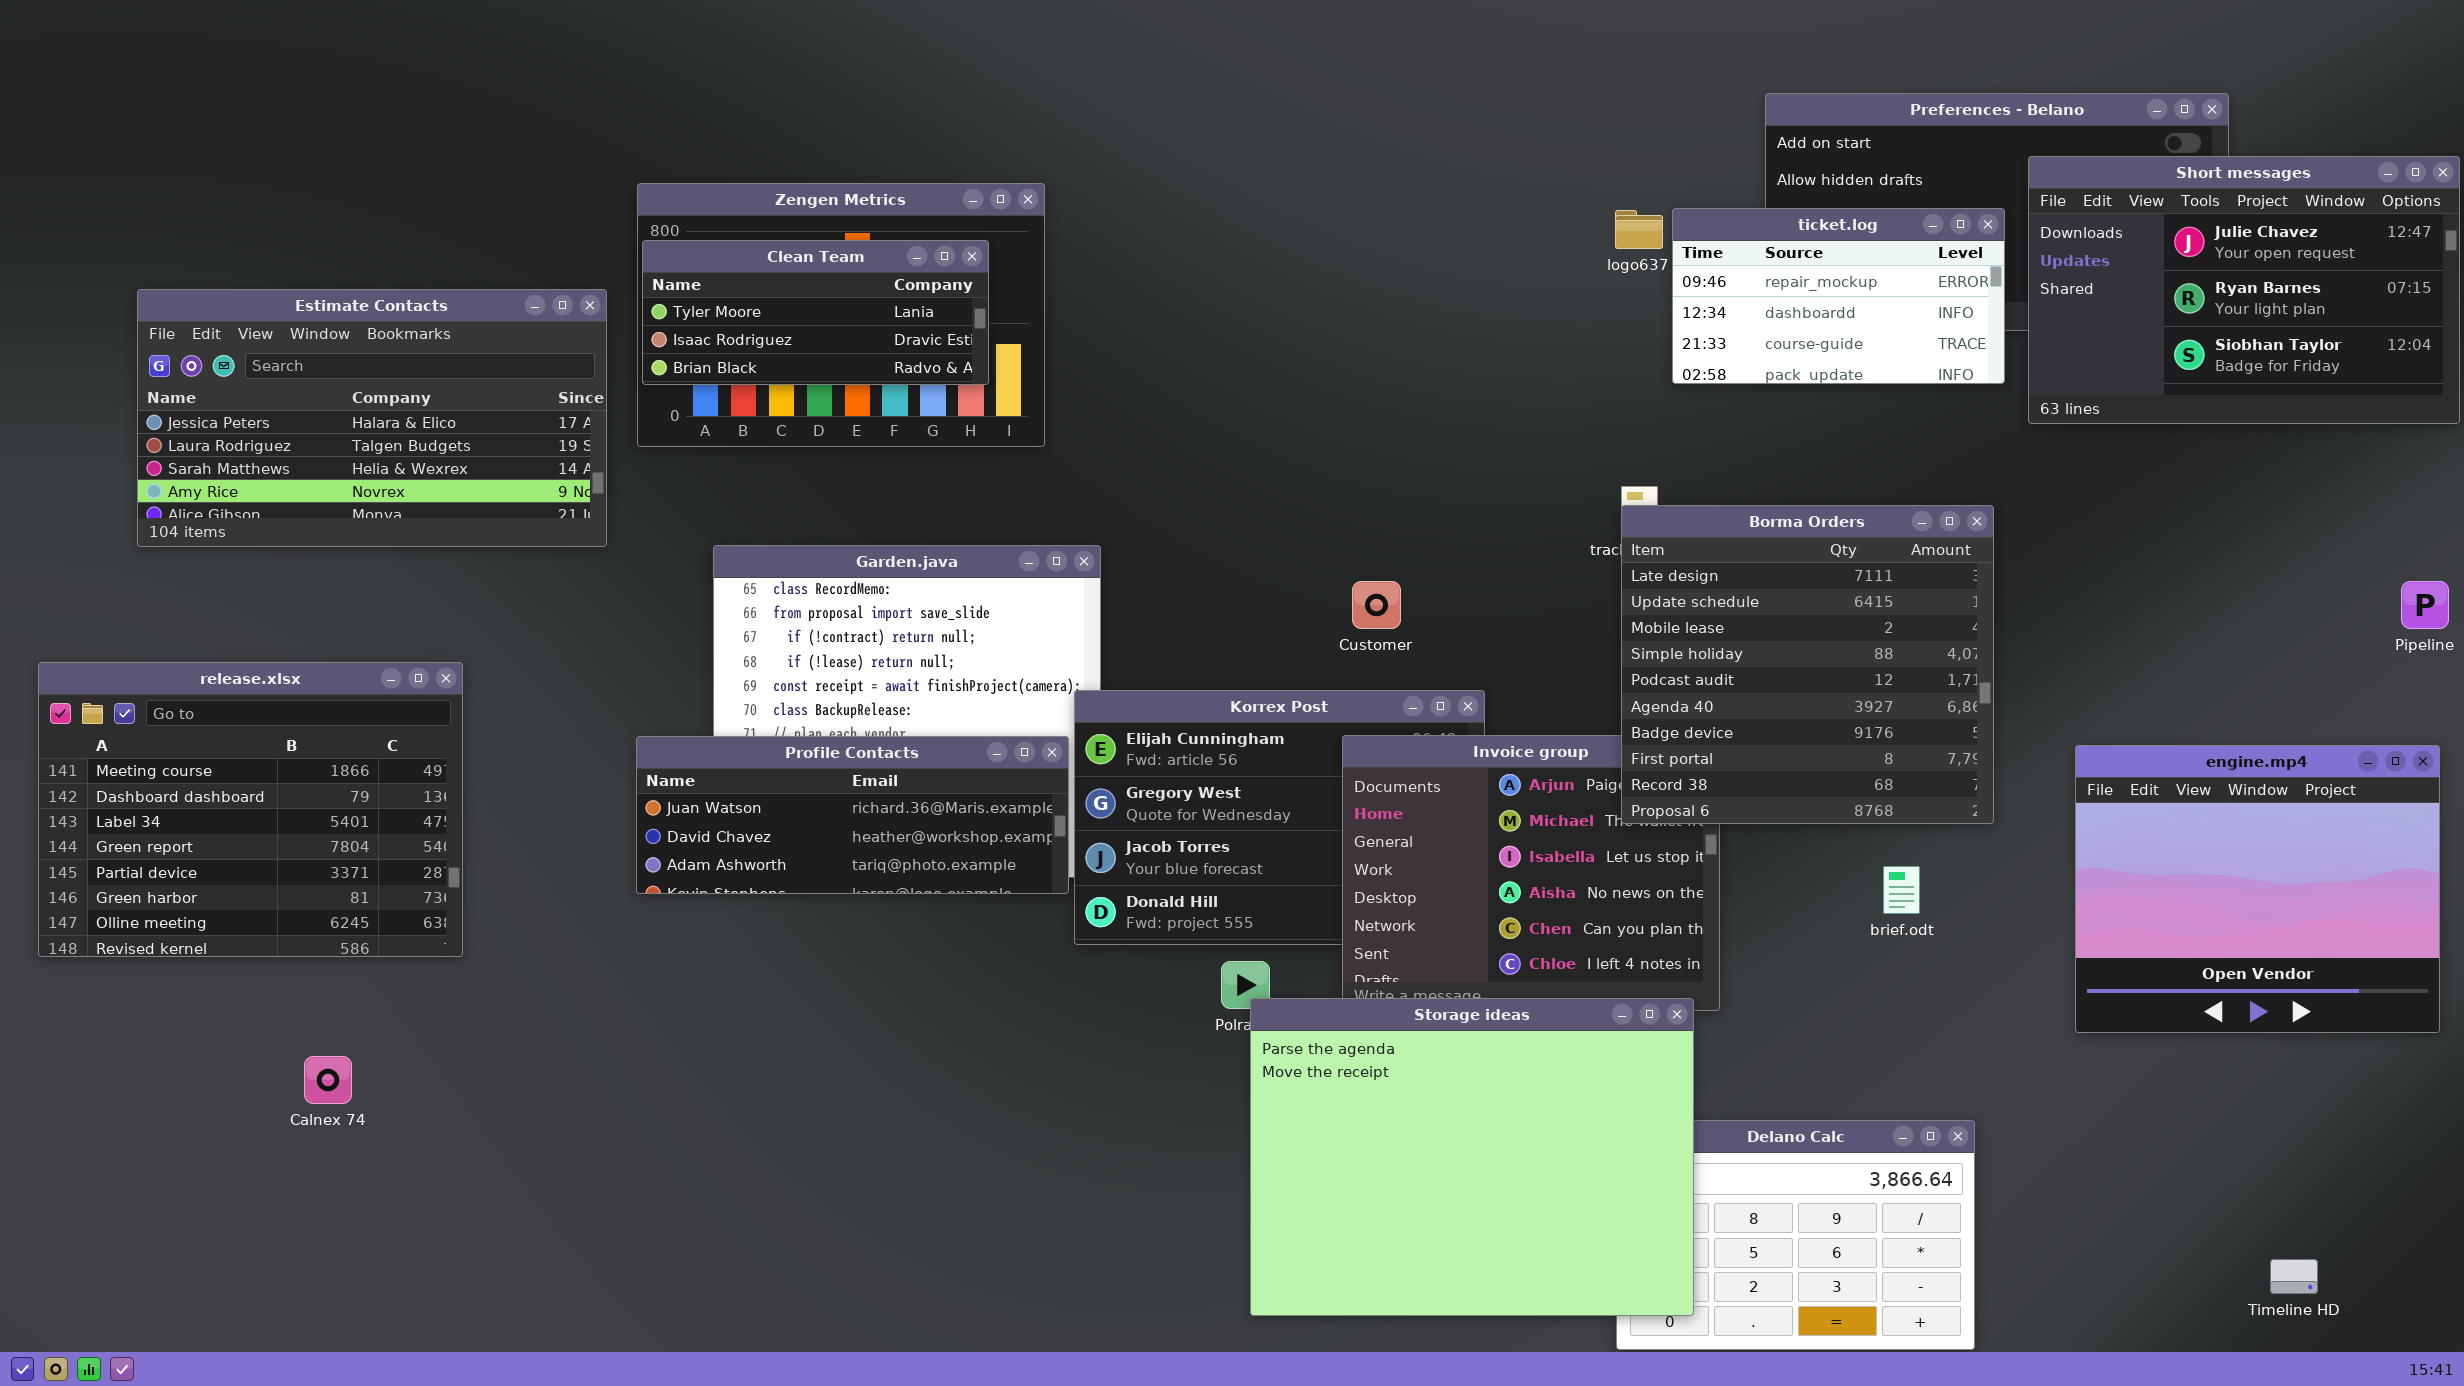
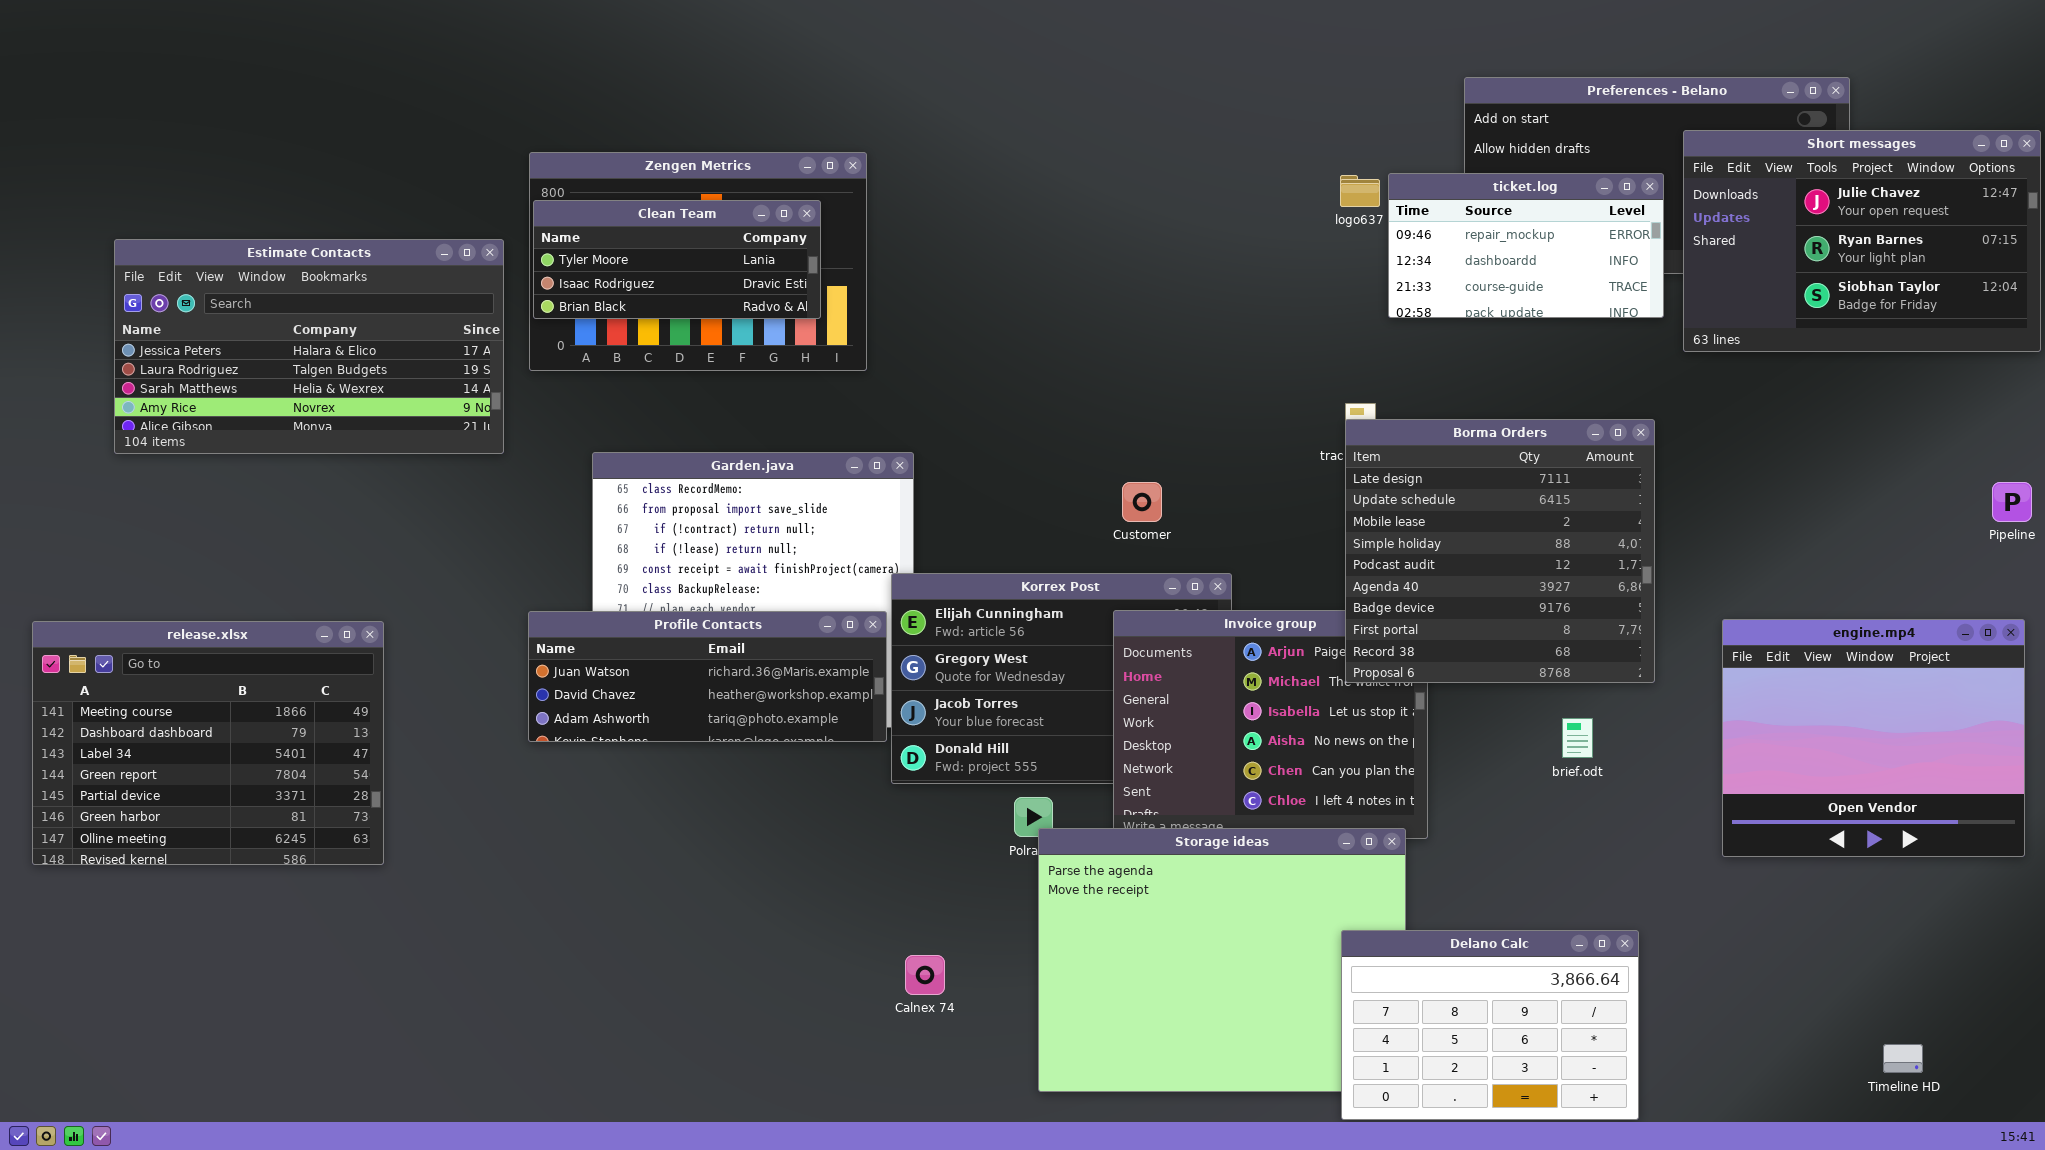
release.xlsx: [38,662,463,957] -> [32,621,384,865], moved
Calnex 74: [304,1056,352,1104] -> [905,955,945,995], moved
Delano Calc: [1616,1120,1975,1350] -> [1341,930,1639,1120], raised

